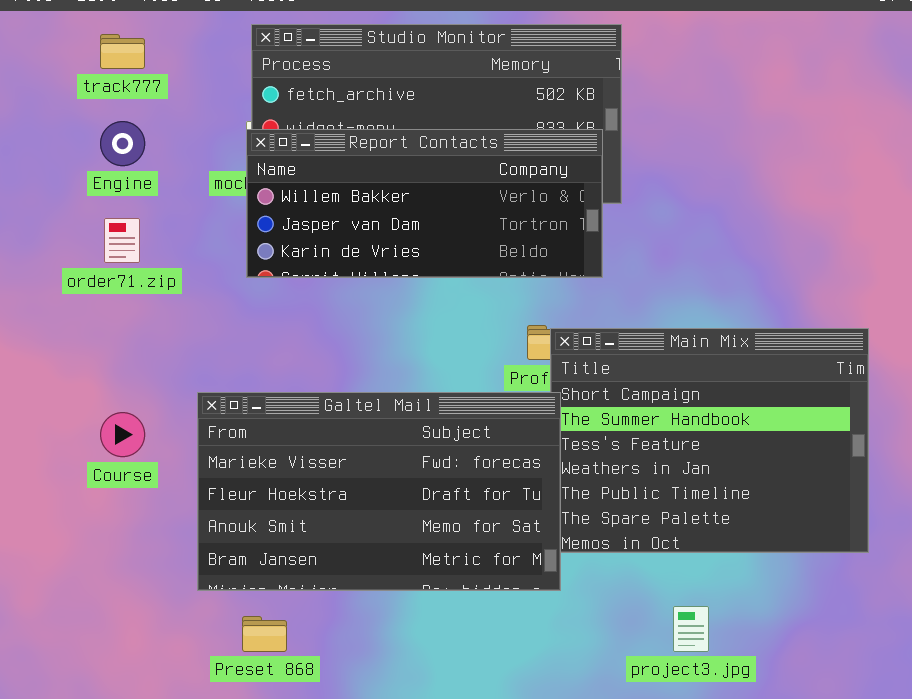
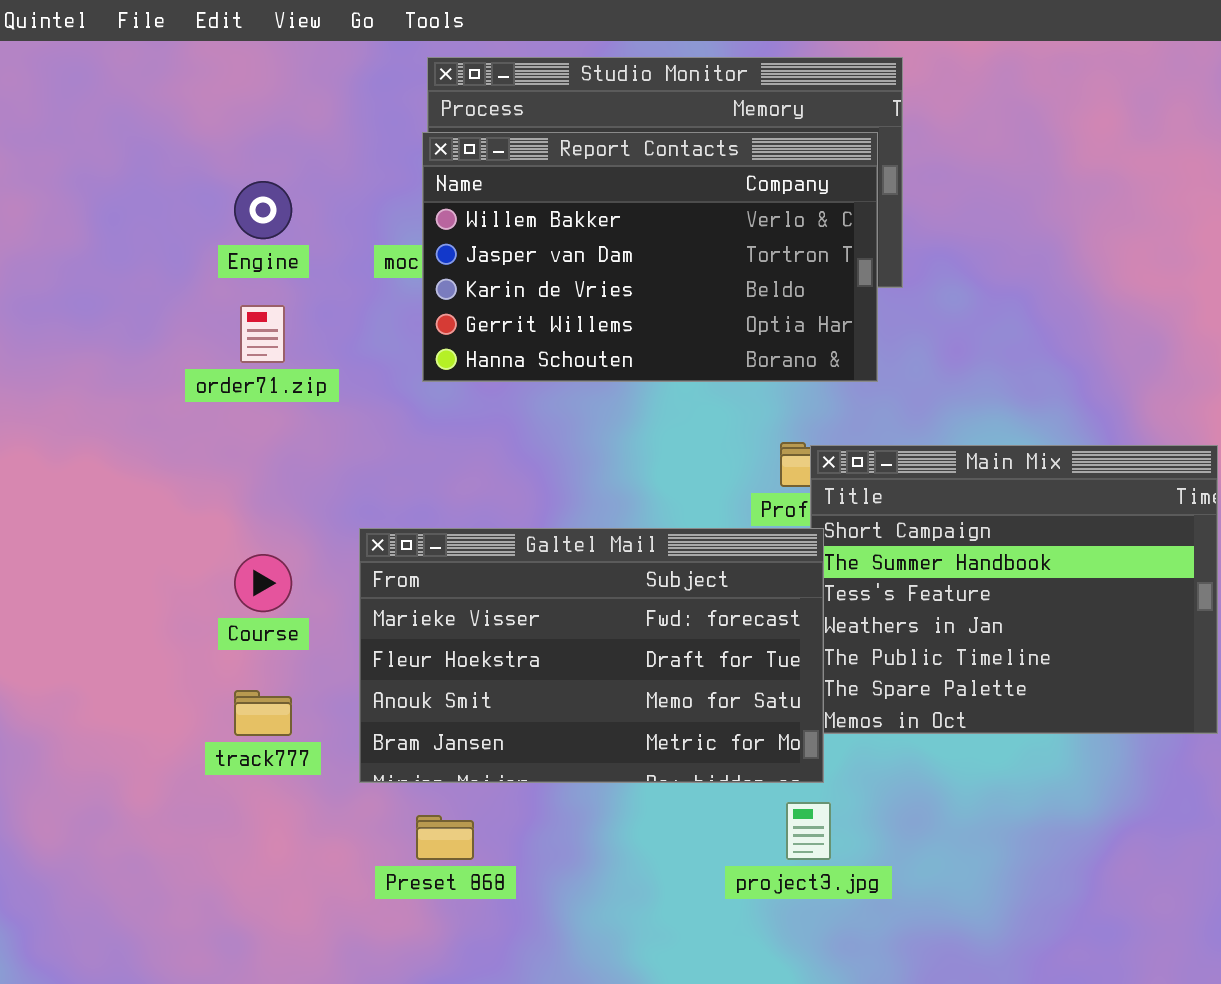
track777: [100,34,145,69] -> [234,690,292,736], moved
Report Contacts: [246,129,603,278] -> [422,132,878,382], resized
project3.jpg: [673,606,709,652] -> [786,802,831,860], moved

